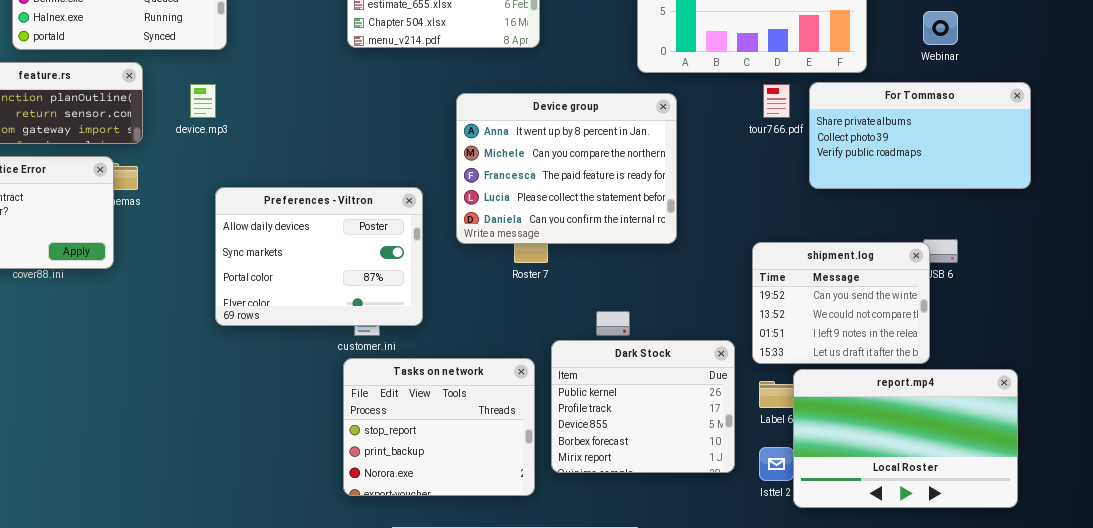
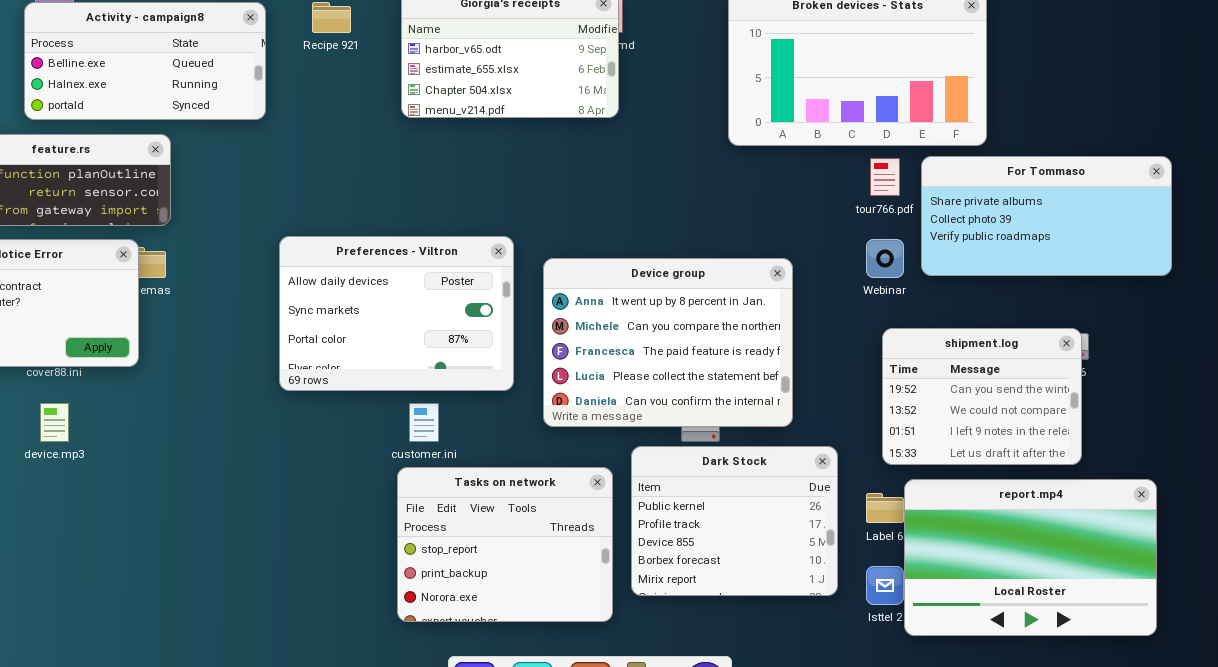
Webinar: [923,11,958,45] -> [866,239,904,278], moved
device.mp3: [190,84,216,118] -> [40,403,69,442], moved
Device group: [456,93,677,244] -> [543,258,793,427], moved
Preferences - Viltron: [215,187,423,326] -> [279,236,514,391], moved
shipment.log: [752,242,930,364] -> [882,328,1082,465], moved

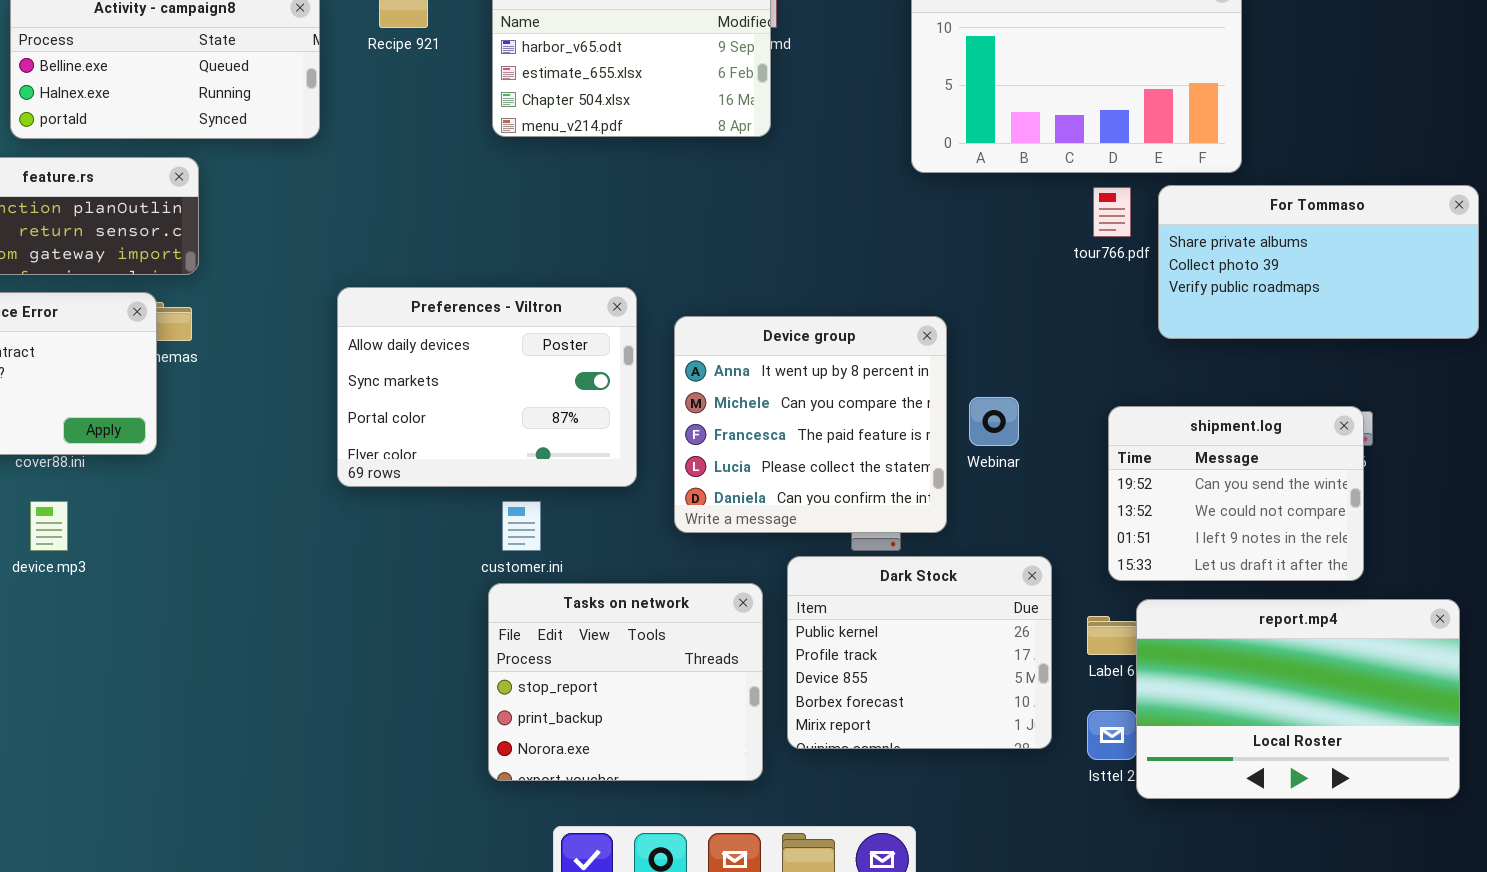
Webinar: [866,239,904,278] -> [969,397,1019,446], moved
Device group: [543,258,793,427] -> [674,316,947,533], resized

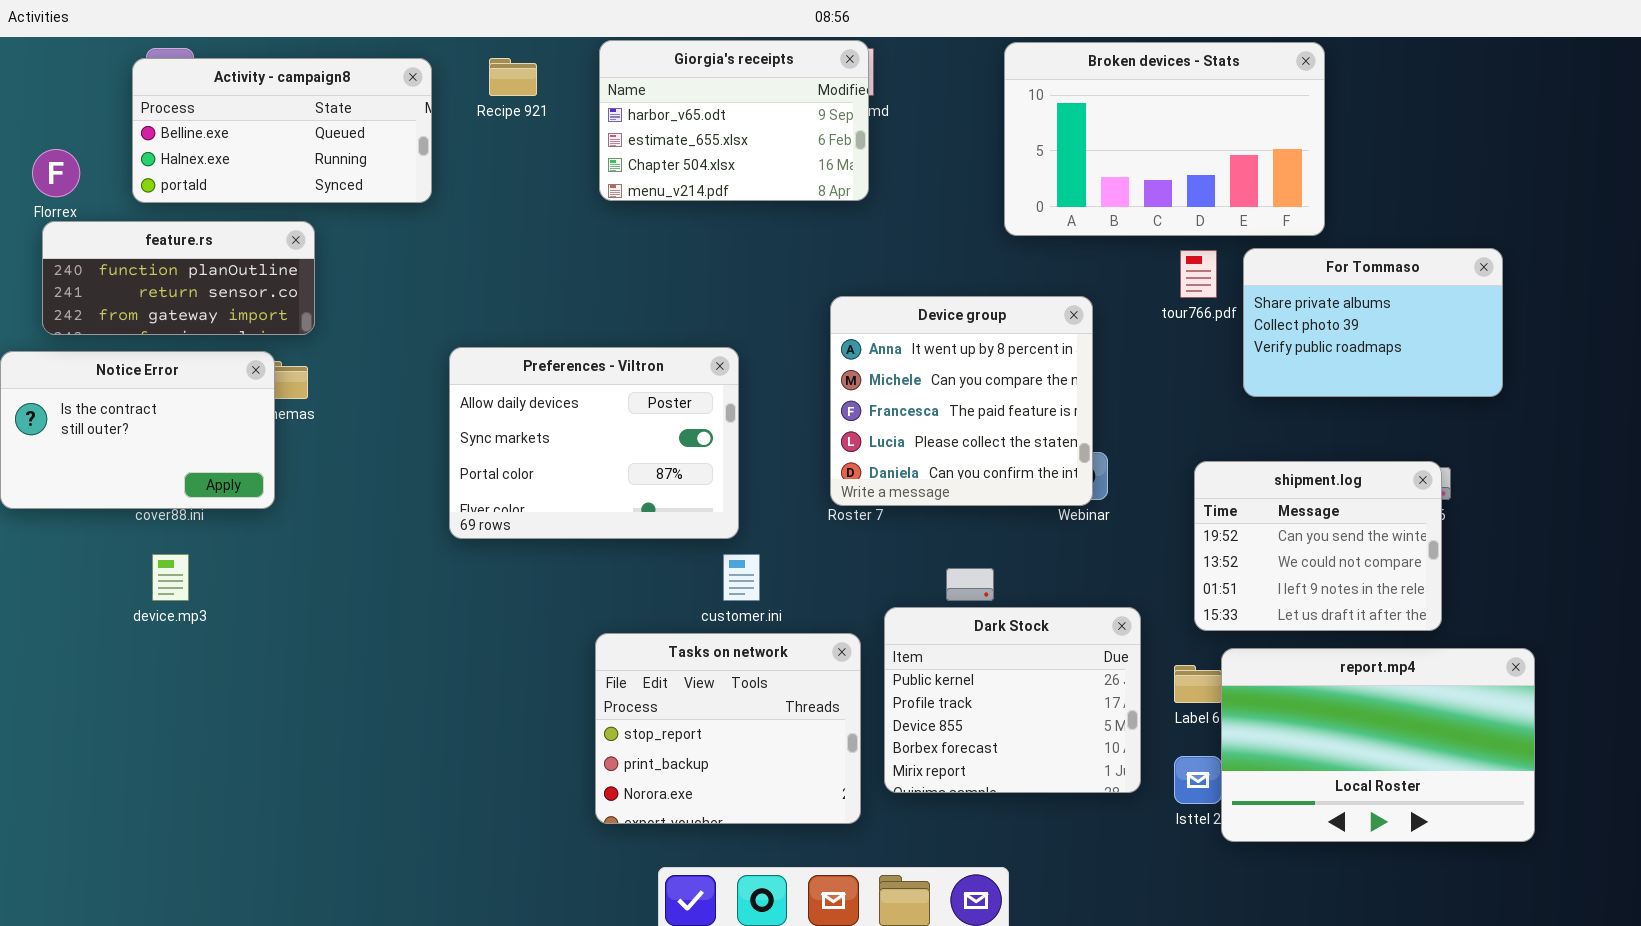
For Tommaso: [1158,185,1479,339] -> [1243,248,1503,397], resized
Device group: [674,316,947,533] -> [830,296,1093,506], moved
customer.ini: [502,501,541,551] -> [723,554,760,601], moved

